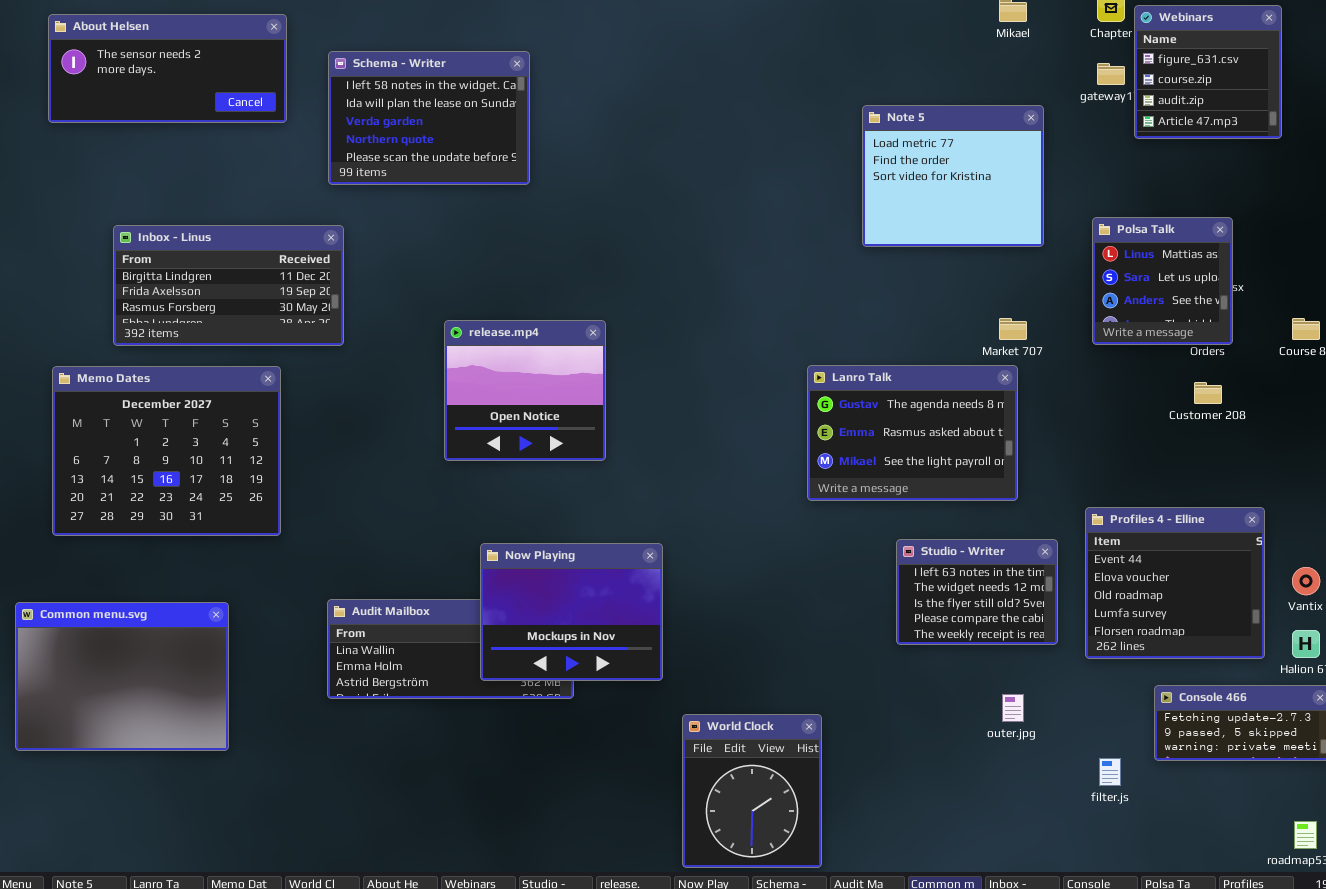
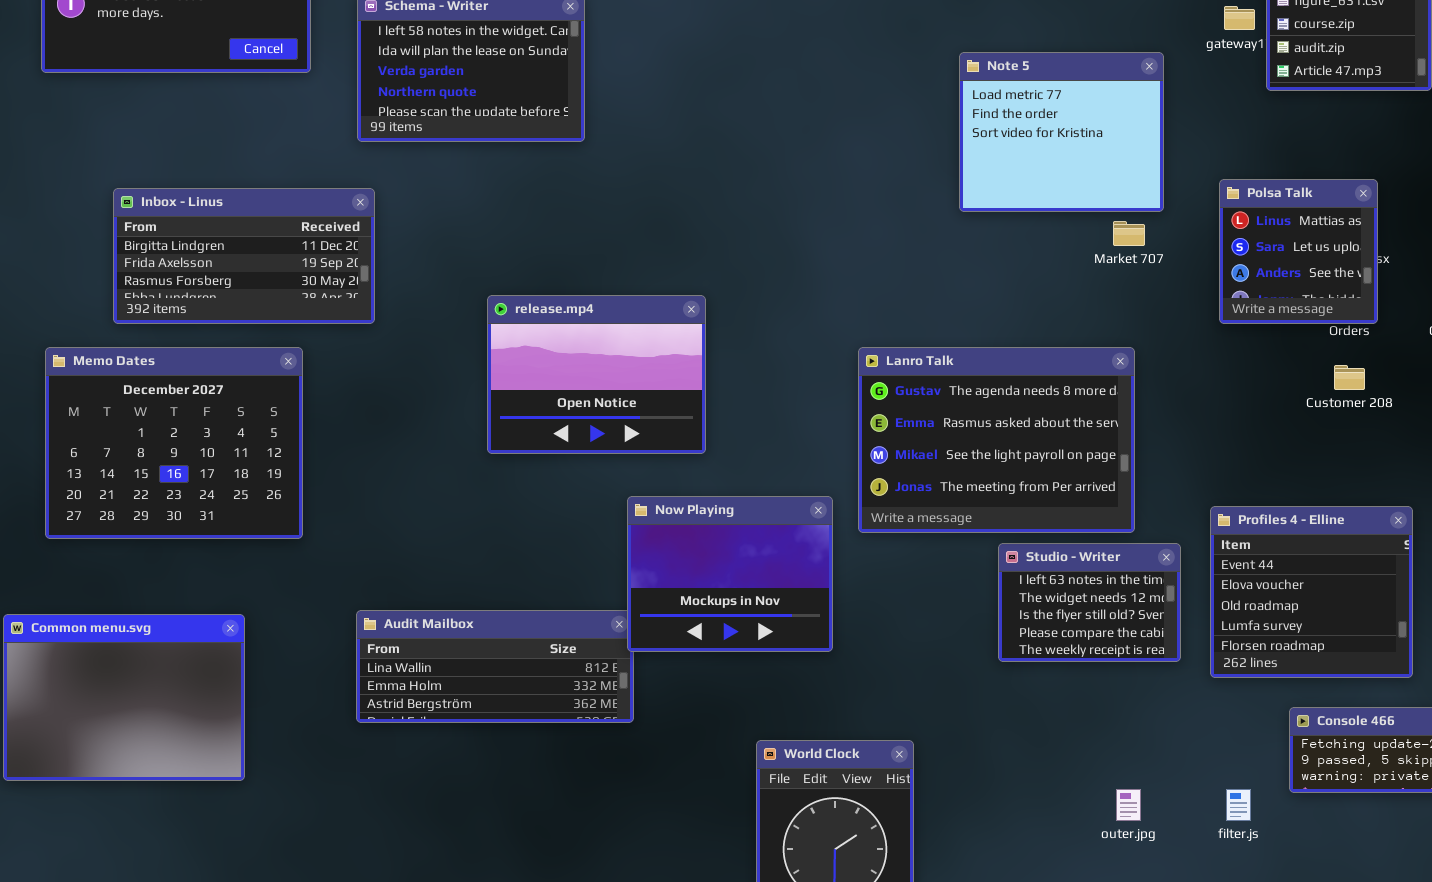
Market 707: [999,318,1027,340] -> [1113,221,1145,246], moved
release.mp4: [444,320,606,461] -> [487,295,706,454], resized
Lanro Talk: [807,365,1018,501] -> [858,347,1135,533], resized
Now Playing: [480,543,663,681] -> [627,496,833,652], moved
outer.jpg: [1002,694,1024,722] -> [1116,789,1141,821], moved

